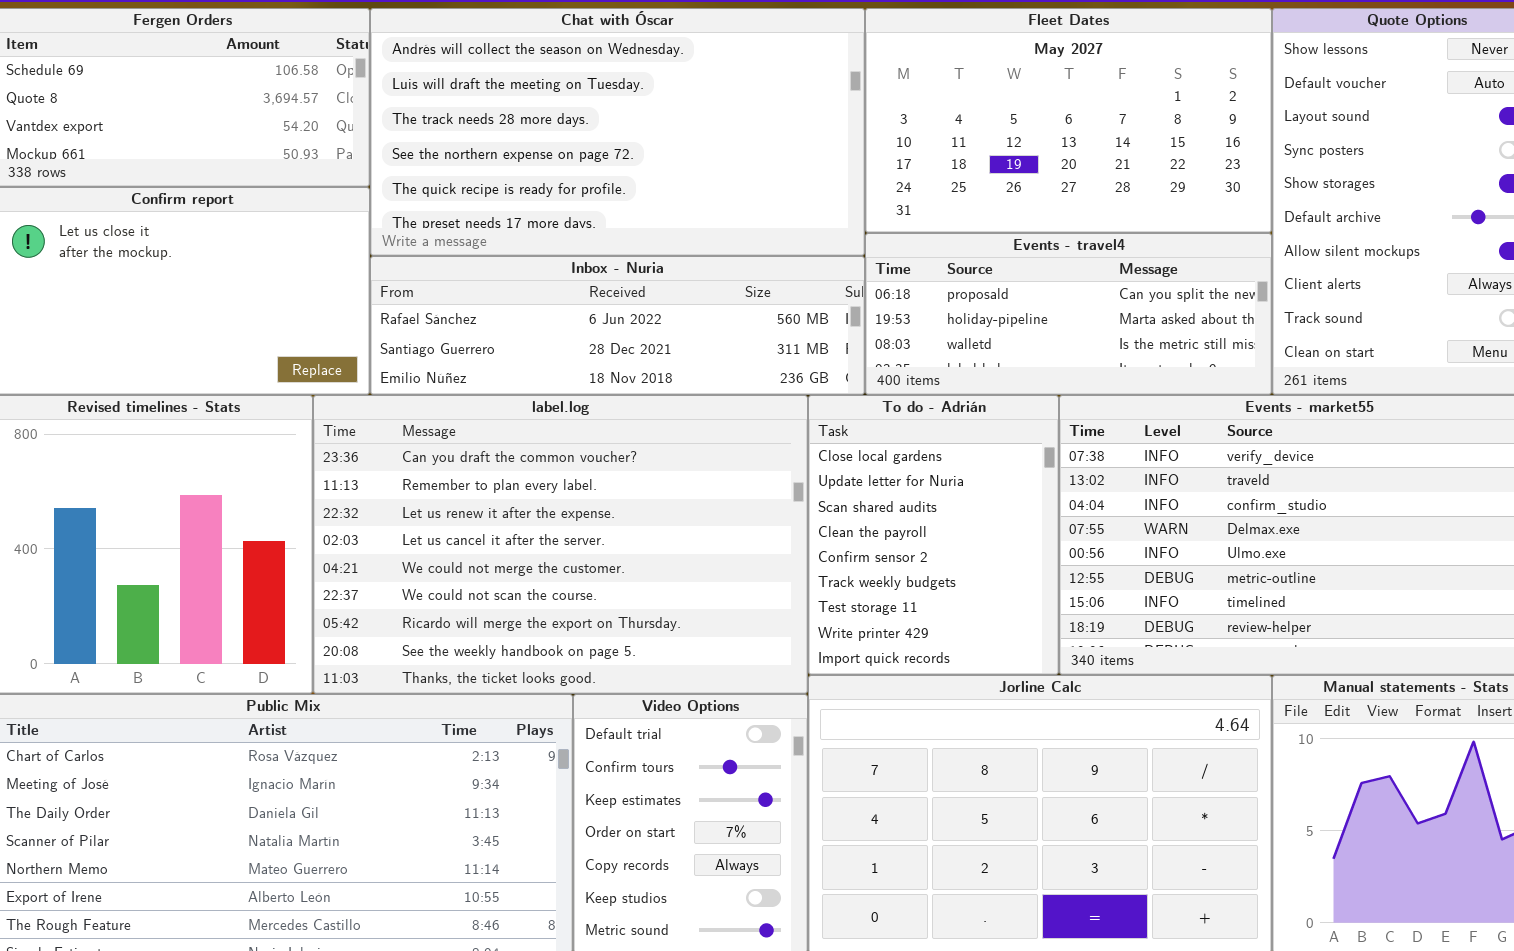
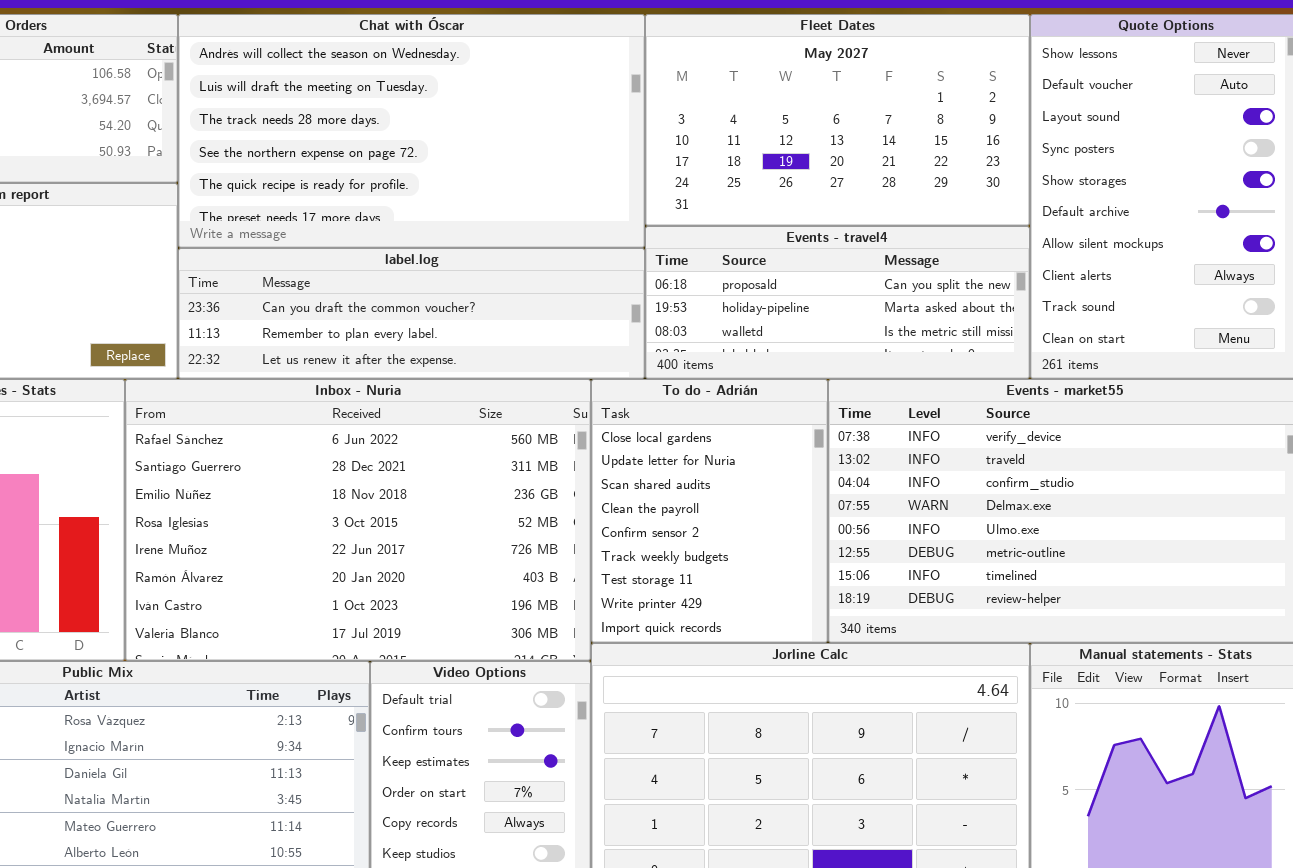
Inbox - Nuria: [370,256,865,395] -> [125,379,591,661], moved, resized
label.log: [313,395,808,694] -> [178,248,645,379], moved, resized

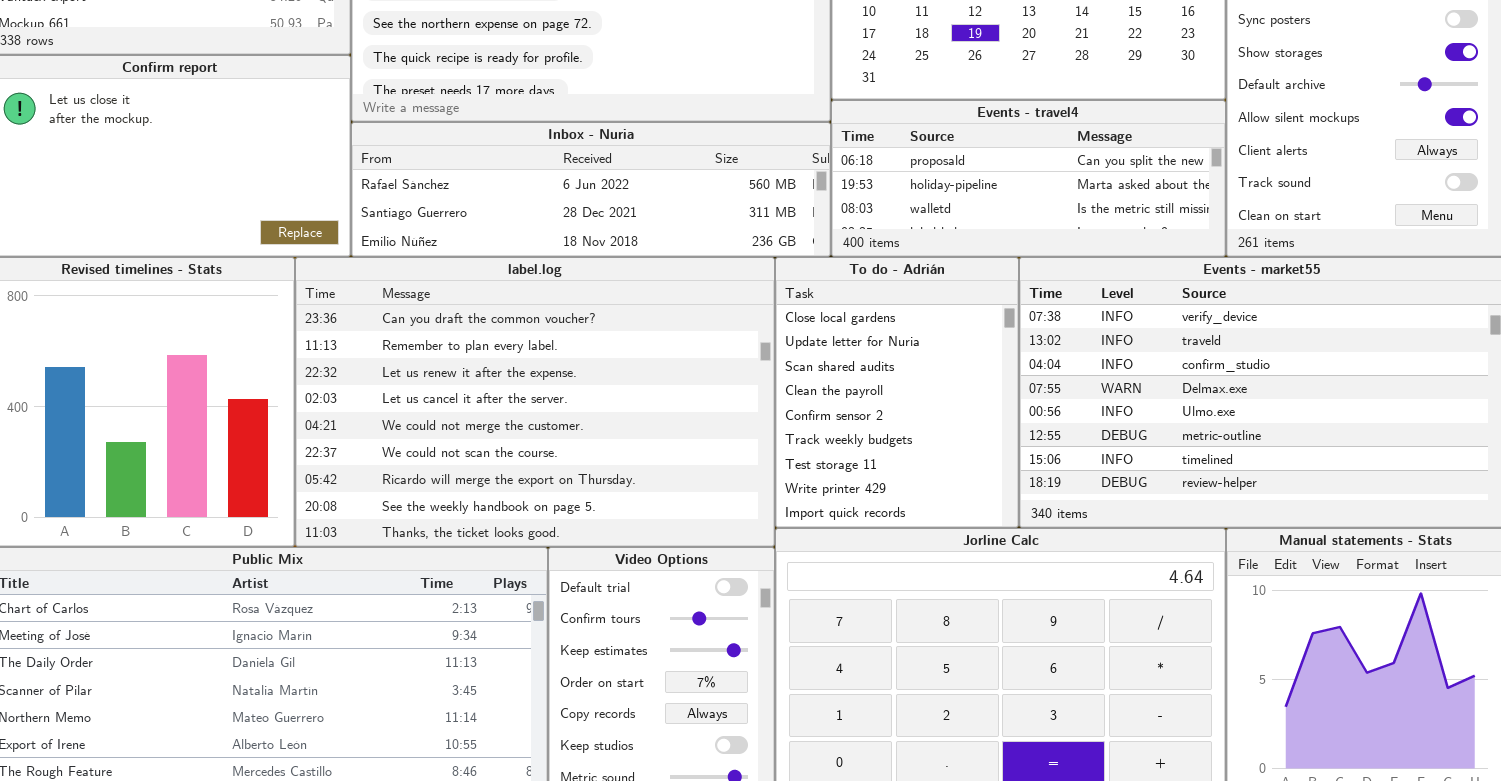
label.log: [178,248,645,379] -> [295,257,775,547], moved, resized
Inbox - Nuria: [125,379,591,661] -> [351,122,831,257], moved, resized

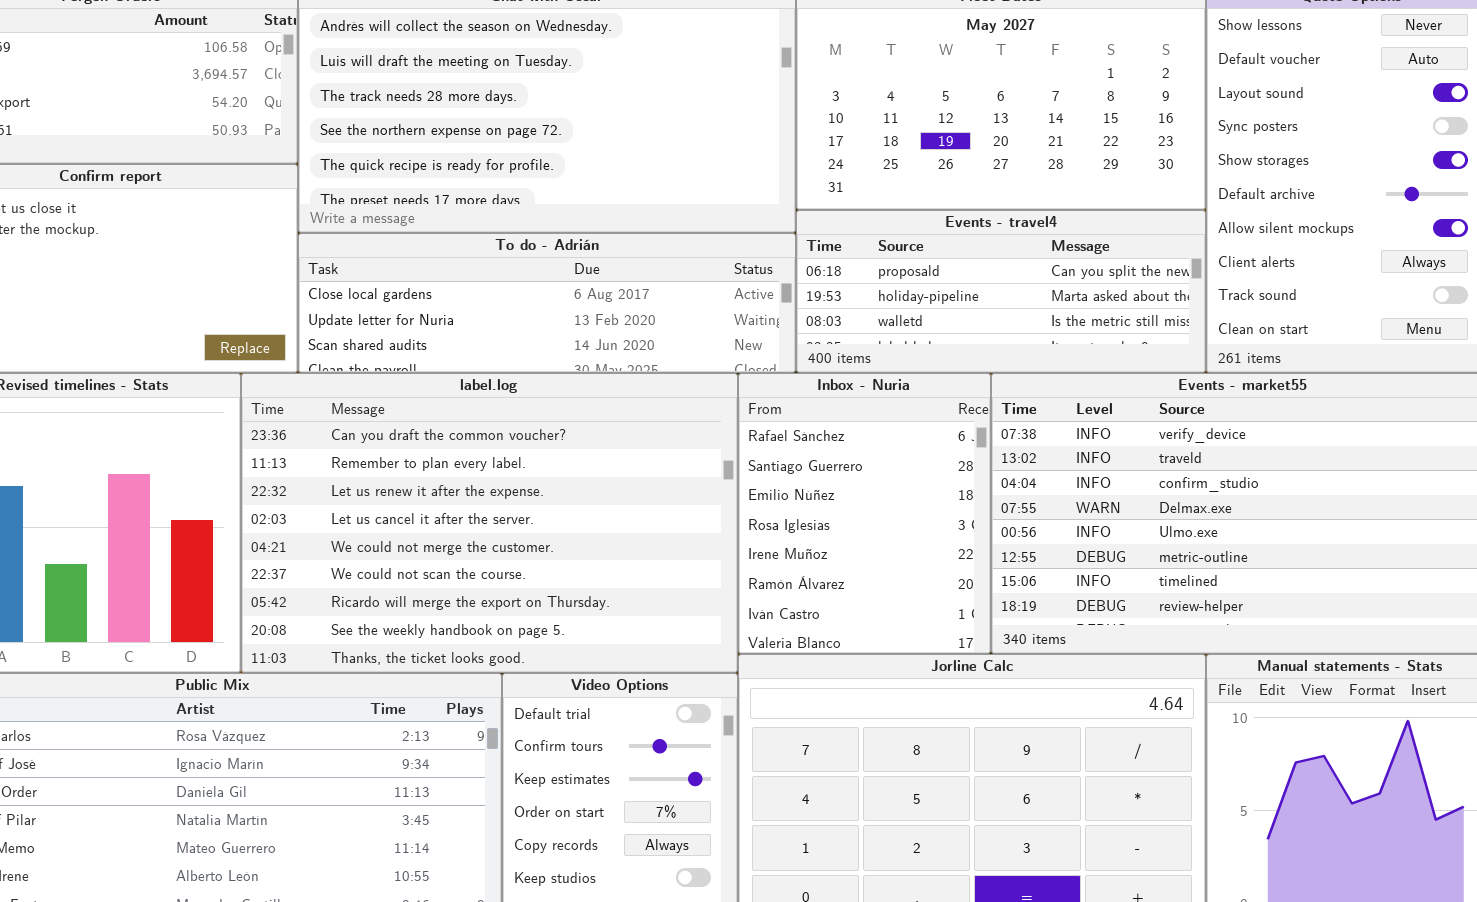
Inbox - Nuria: [351,122,831,257] -> [738,373,991,654], moved, resized
To do - Adrián: [775,257,1019,528] -> [298,233,796,373], moved, resized

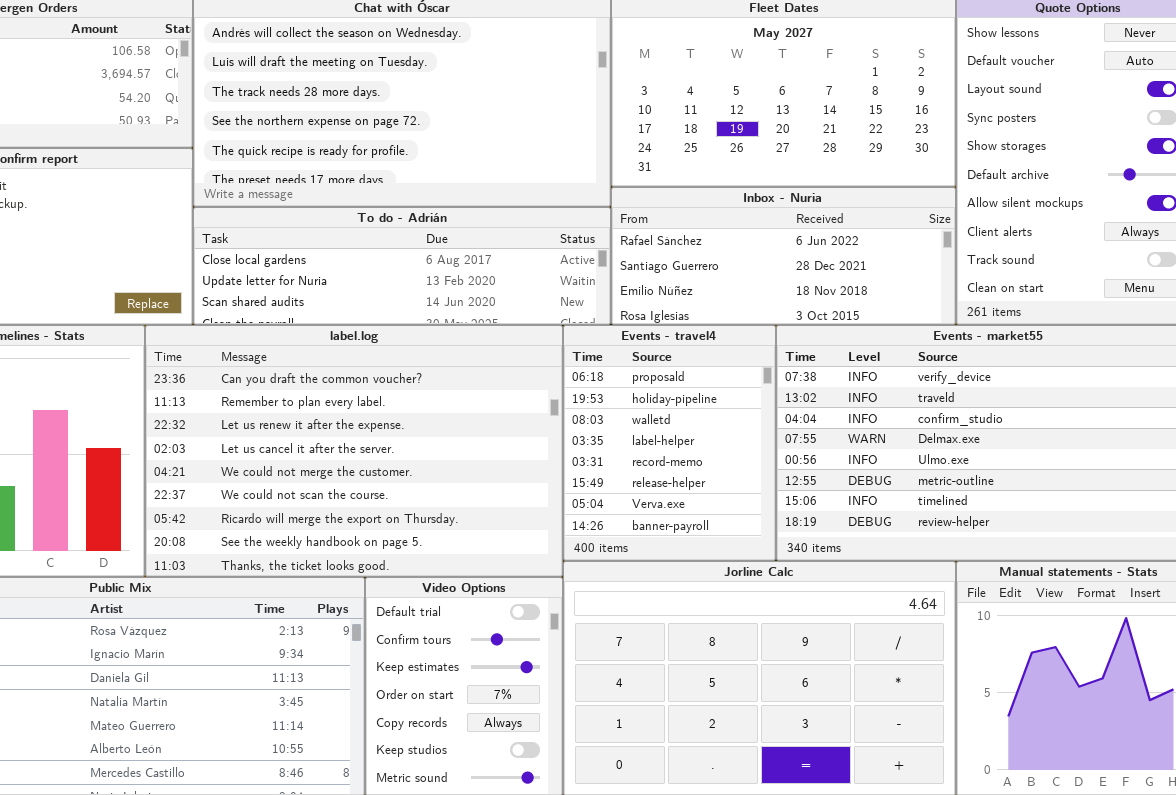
Events - travel4: [796,210,1206,373] -> [563,325,776,561], moved, resized
Inbox - Nuria: [738,373,991,654] -> [611,187,956,325], moved, resized

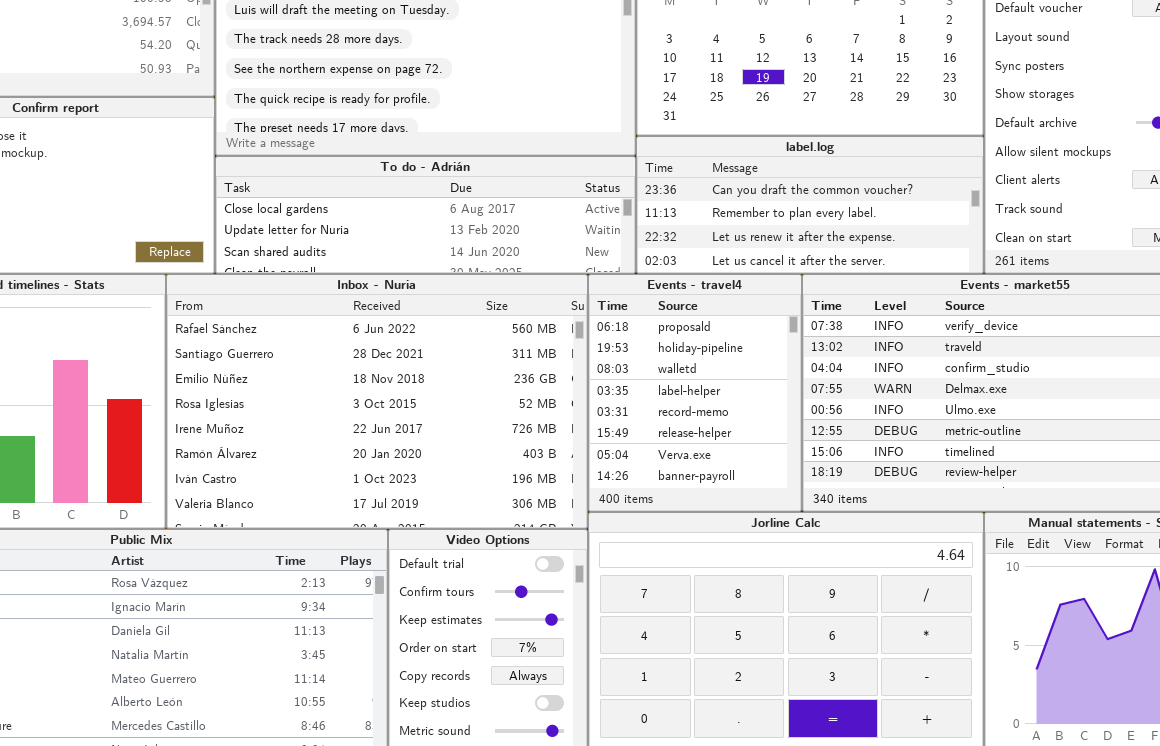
Inbox - Nuria: [611,187,956,325] -> [166,274,588,529], moved, resized
label.log: [145,325,563,577] -> [636,136,984,274], moved, resized

